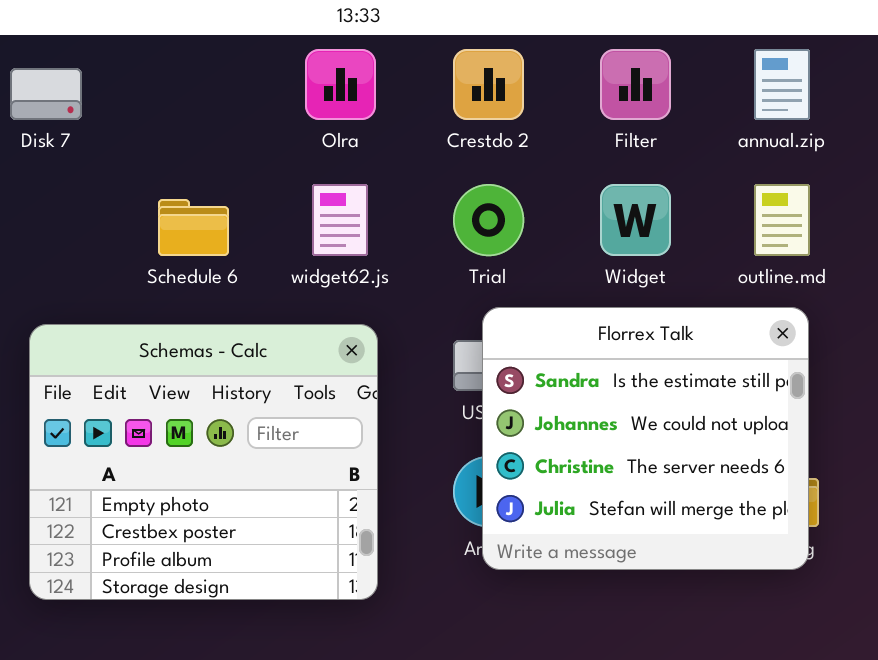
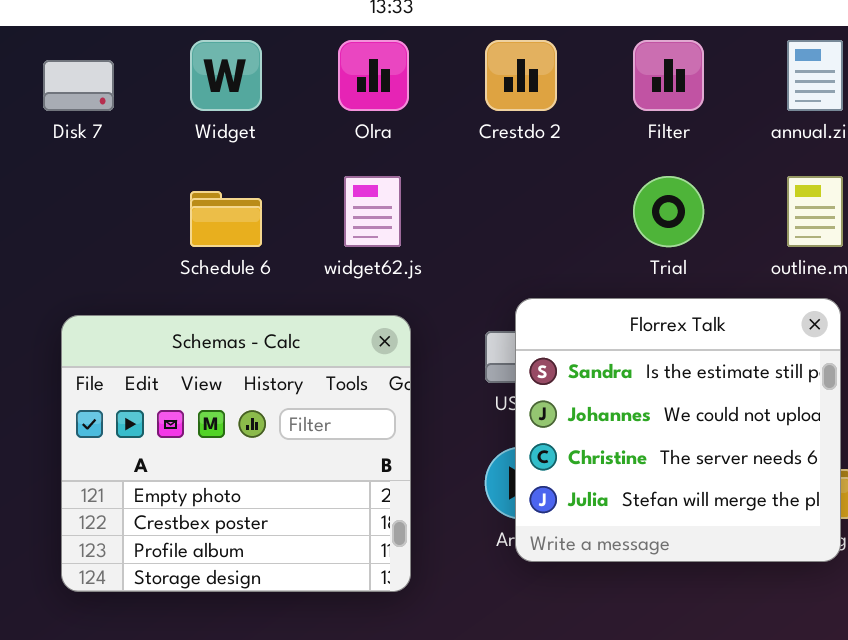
Trial: [453,184,524,256] -> [633,176,704,247], moved
Widget: [600,184,671,256] -> [190,40,262,111], moved

